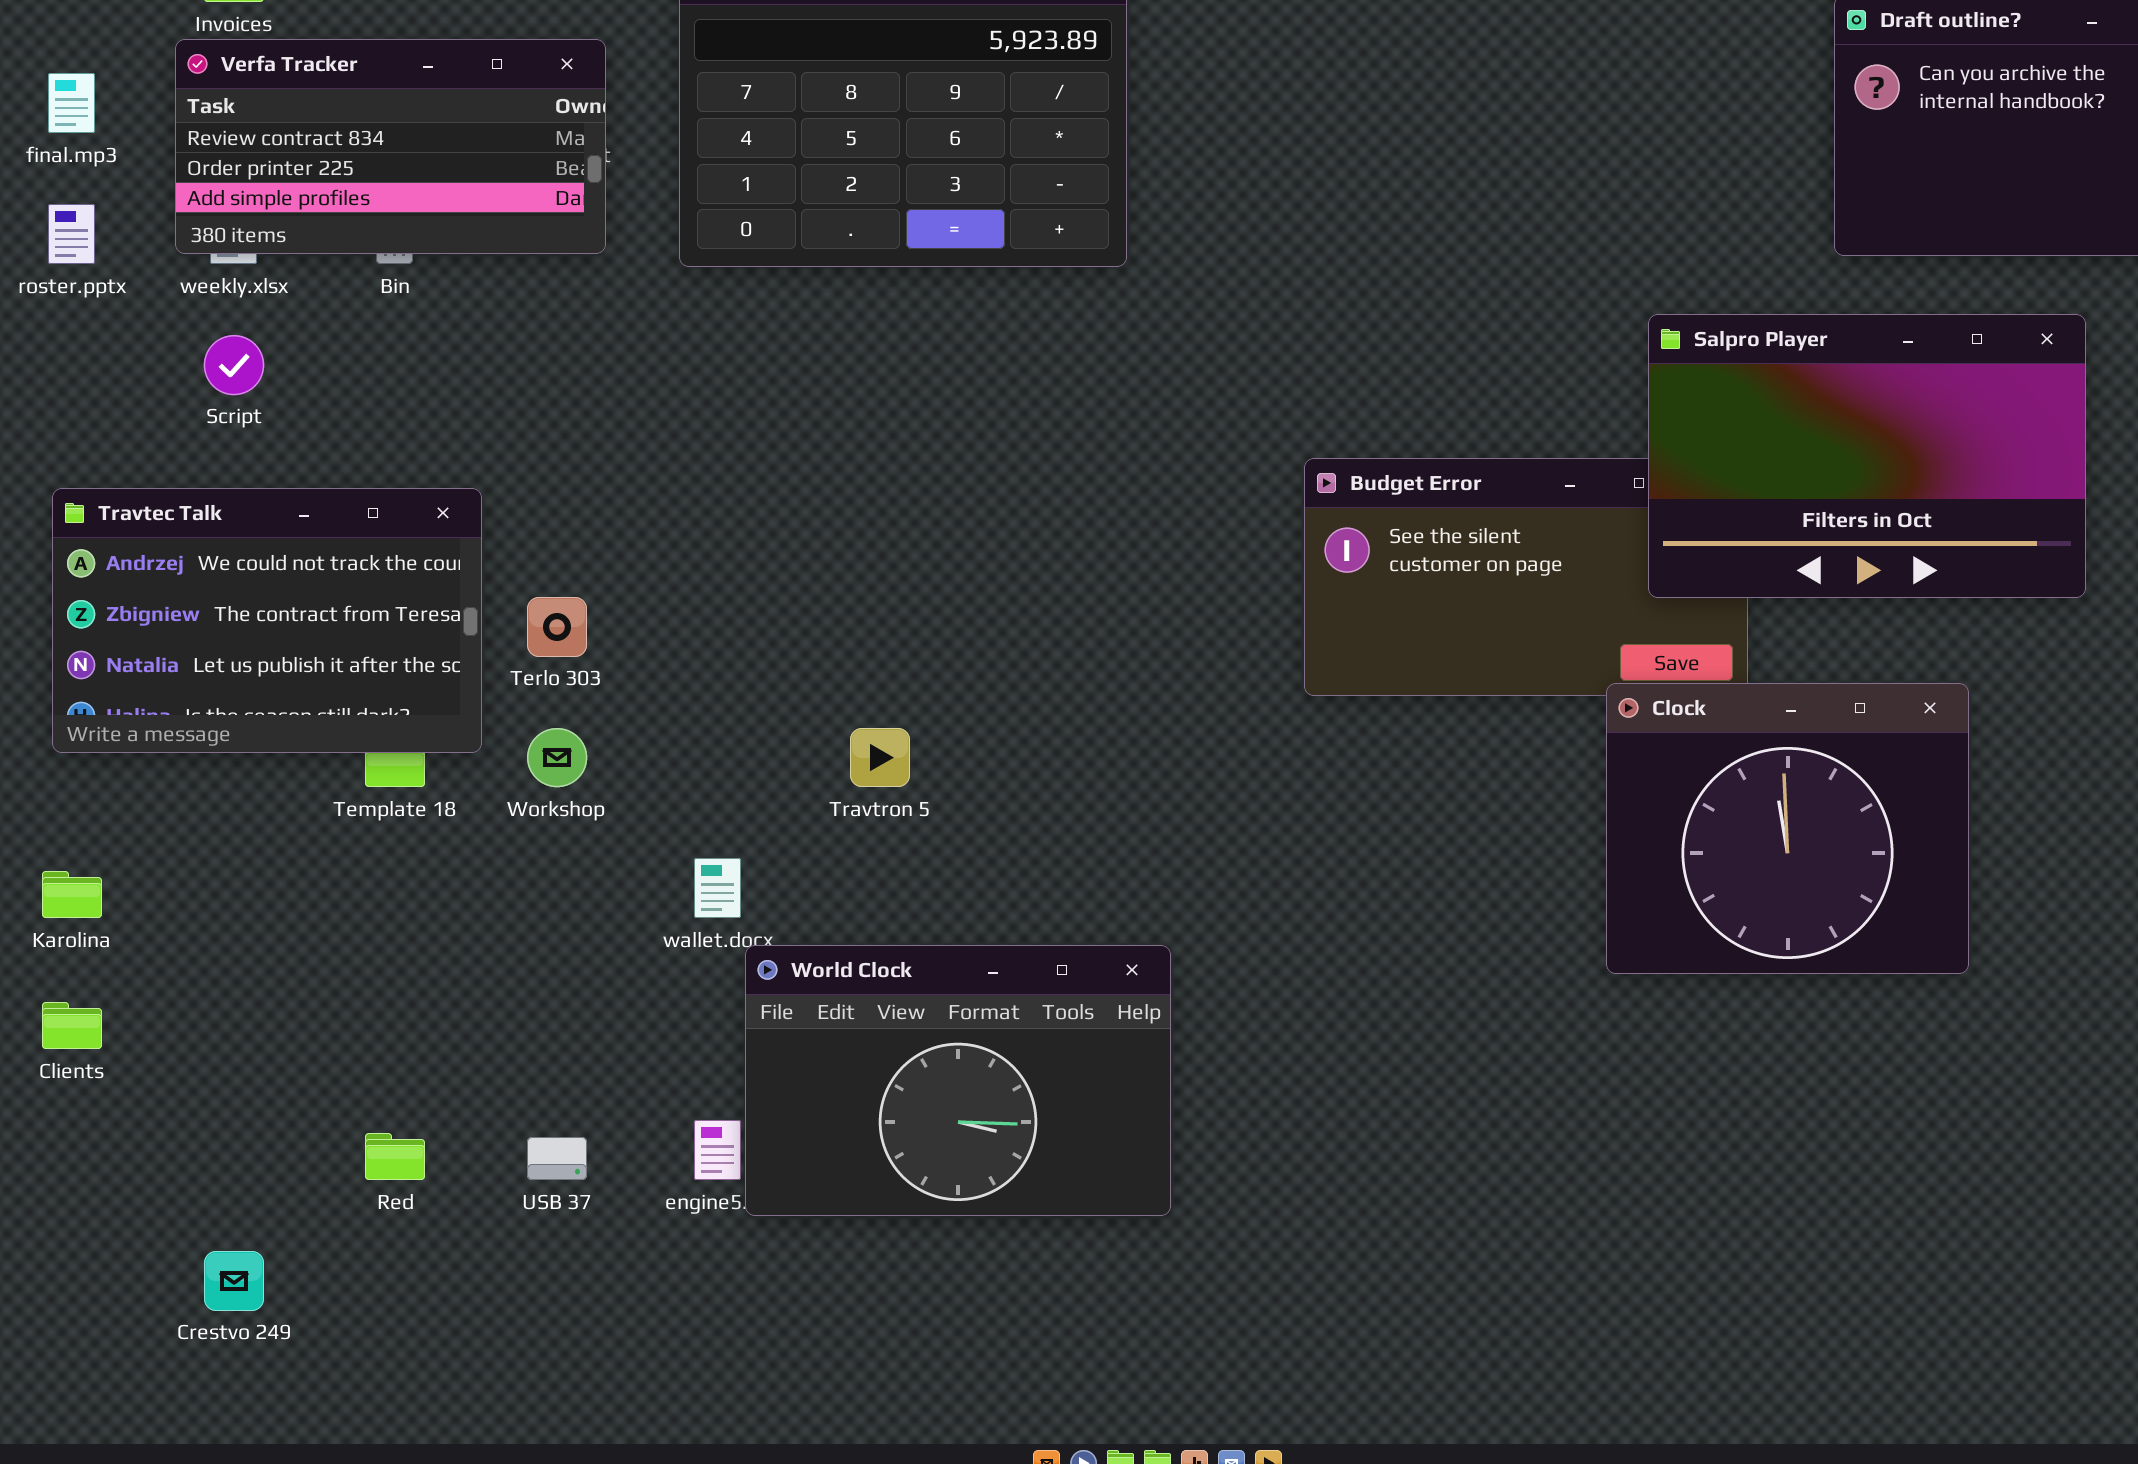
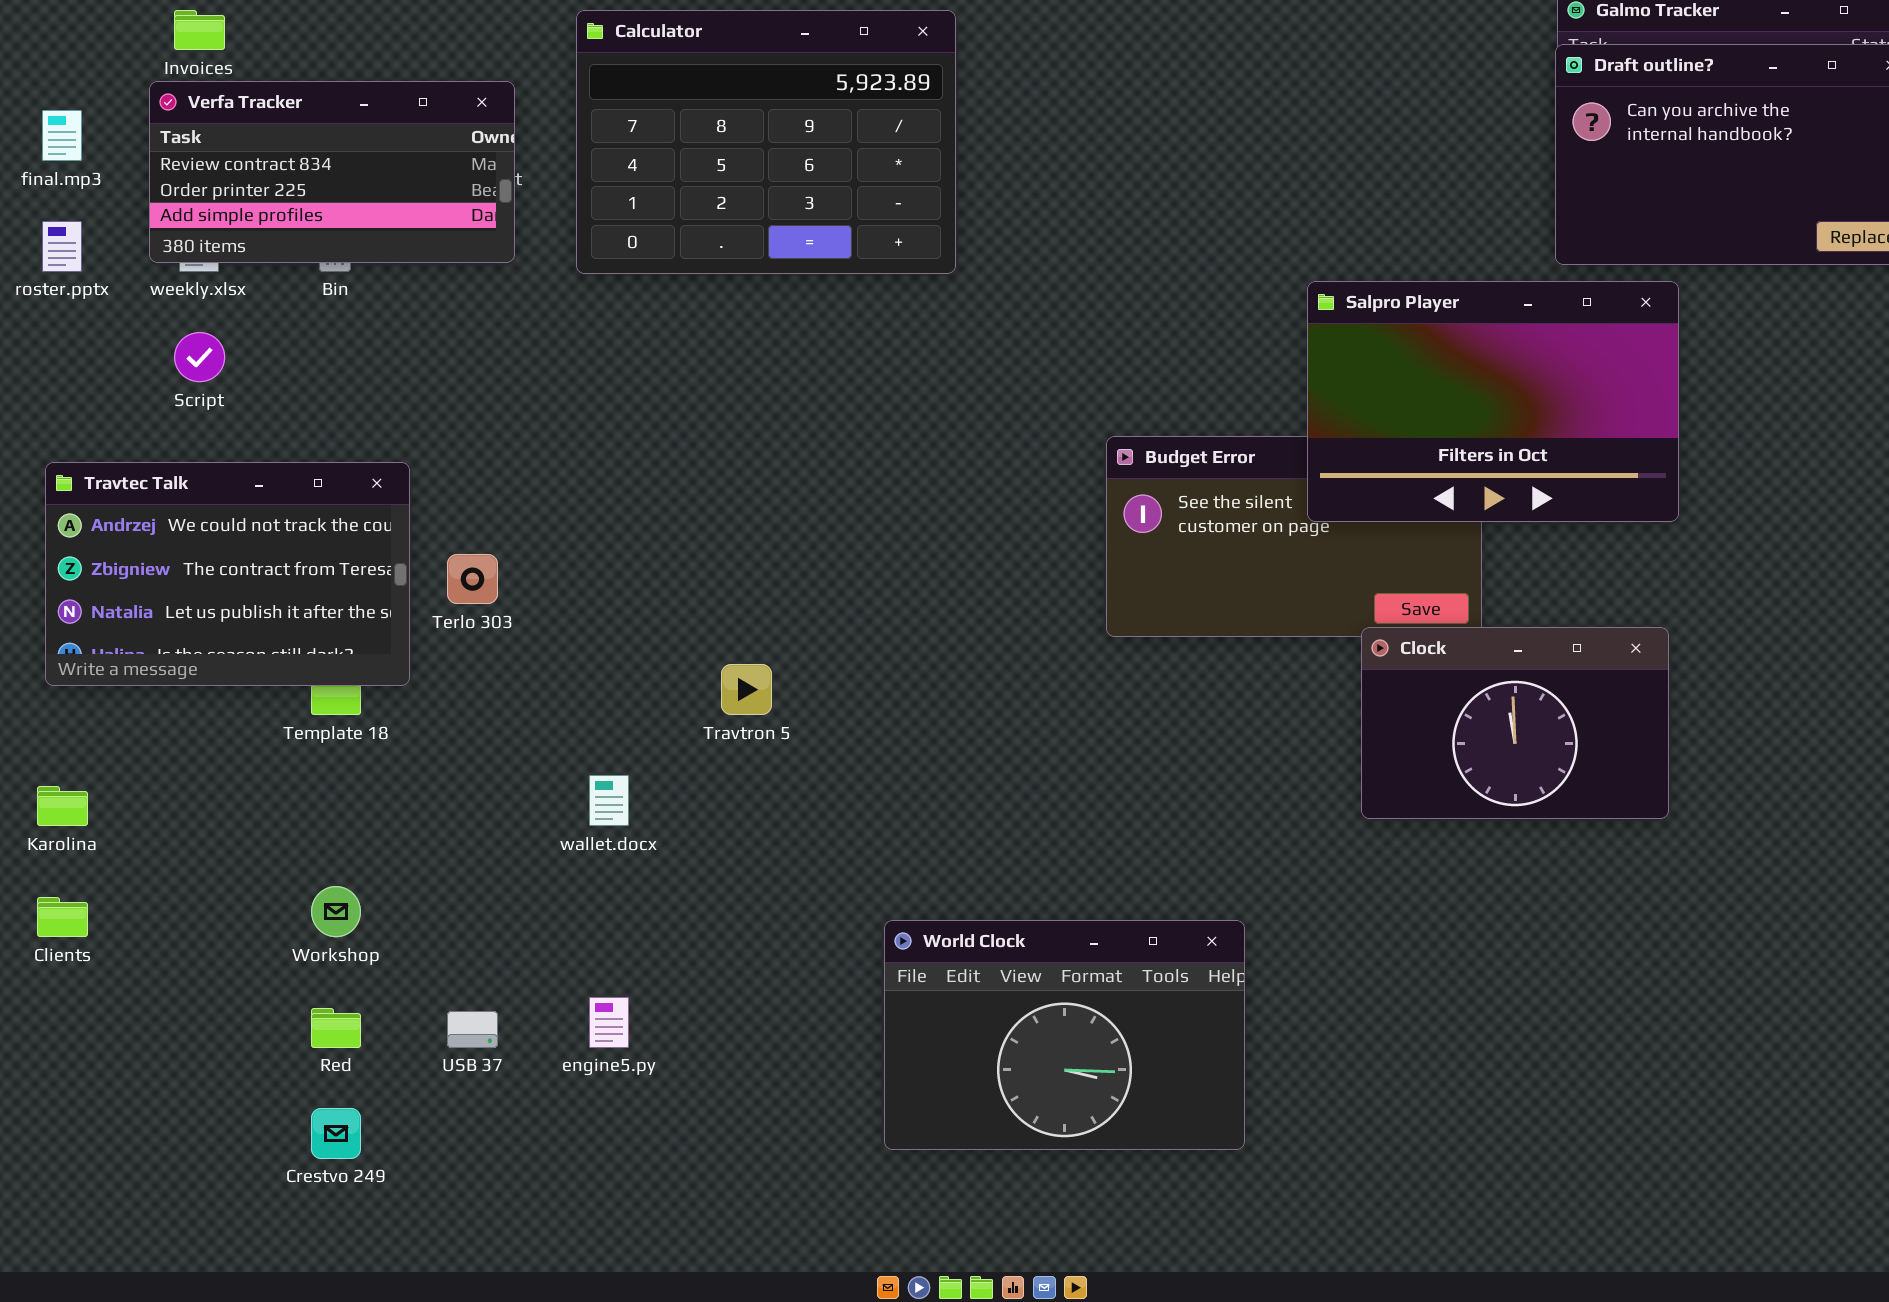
Salpro Player: [1648,314,2086,598] -> [1307,281,1679,522], moved
Clock: [1606,683,1969,974] -> [1361,627,1669,819], resized
Workshop: [527,728,587,787] -> [311,886,361,937], moved
World Clock: [745,945,1171,1216] -> [884,920,1245,1150], moved
Crestvo 249: [204,1251,264,1311] -> [311,1108,361,1159], moved

